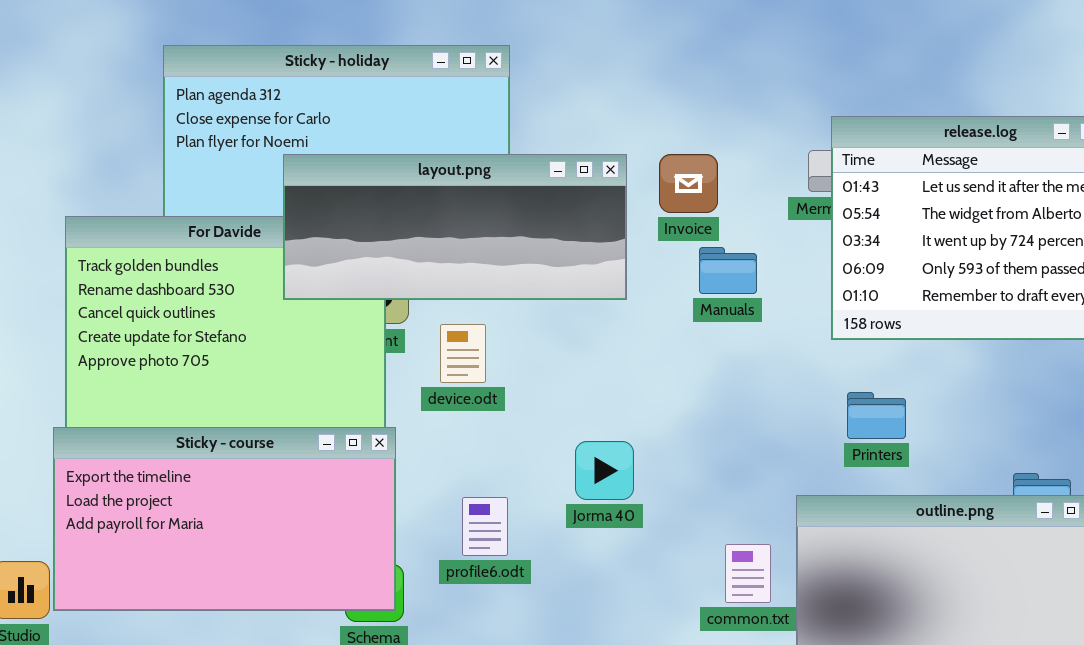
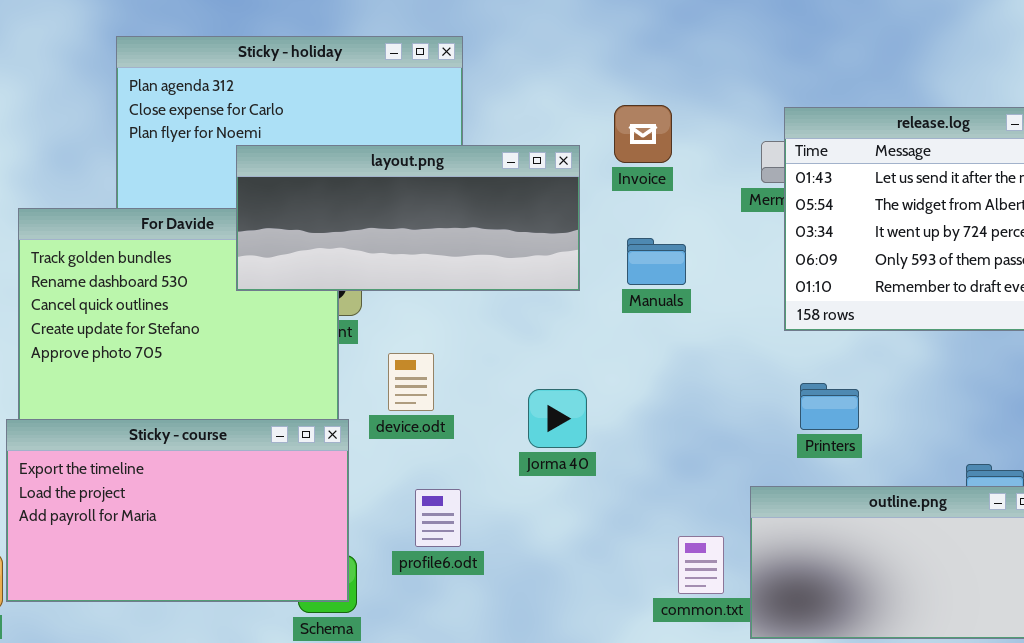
Invoice: [659,154,718,213] -> [614,105,672,163], moved
Manuals: [699,247,757,294] -> [627,238,686,285], moved
device.odt: [440,324,486,383] -> [388,353,434,411], moved
Jorma 40: [575,441,634,500] -> [528,389,587,448], moved

